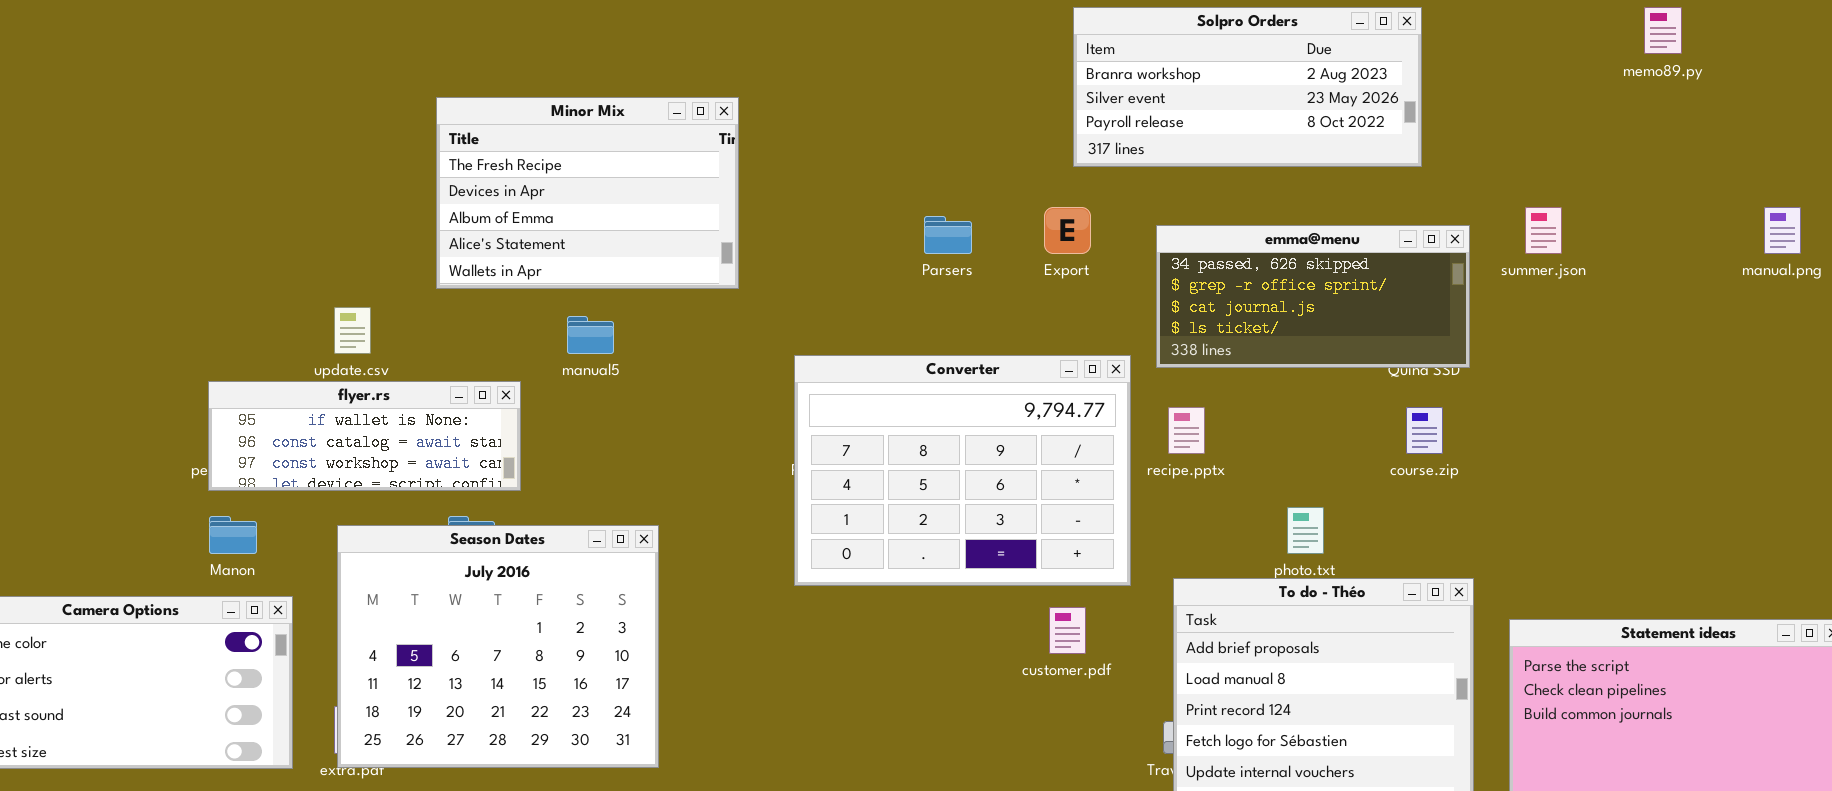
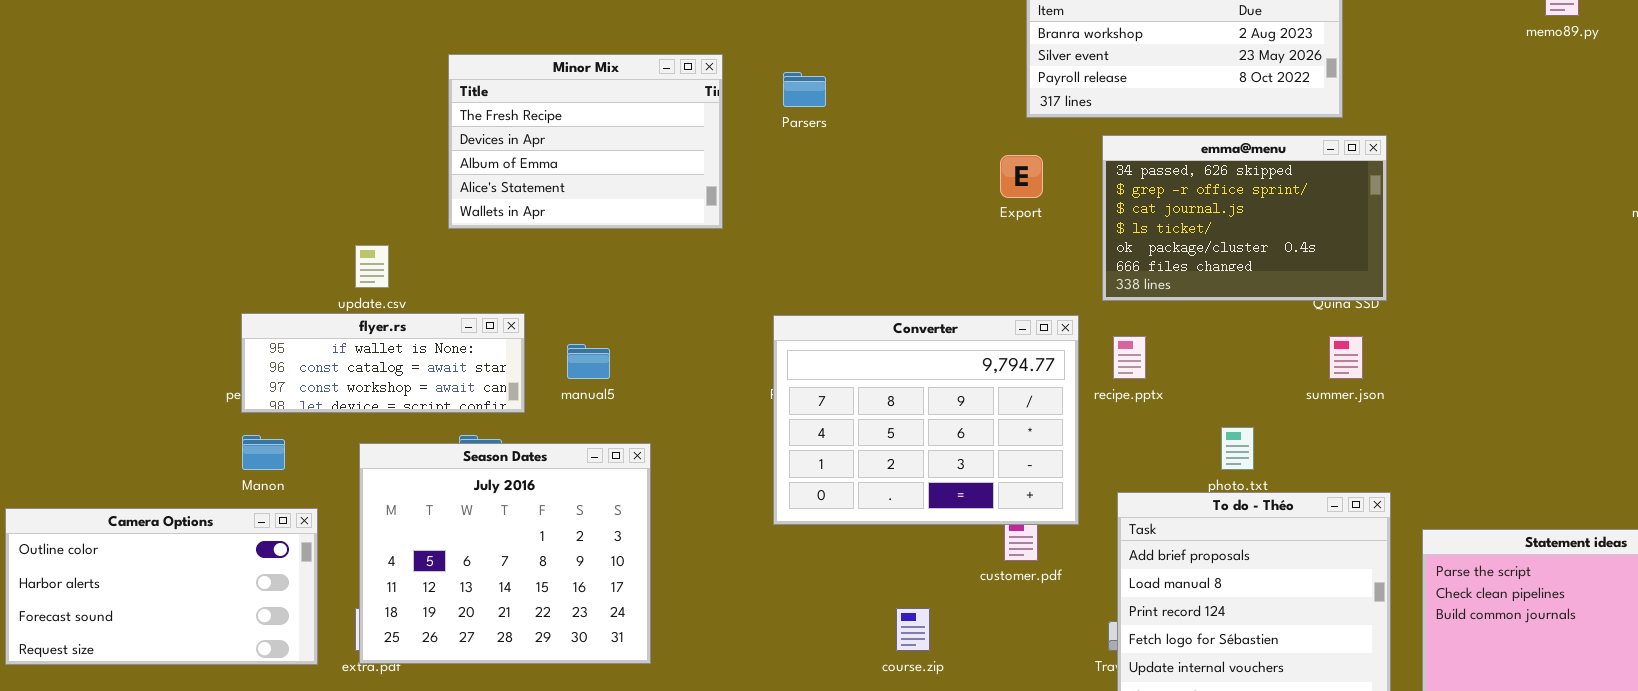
summer.json: [1525,207,1562,254] -> [1329,336,1363,379], moved
Parsers: [924,216,972,254] -> [783,72,826,107], moved
emma@menu: [1156,225,1470,368] -> [1102,135,1387,301], resized
manual5: [567,316,614,354] -> [567,344,610,379], moved
Converter: [794,355,1131,586] -> [773,315,1079,525], moved
course.zip: [1406,407,1443,454] -> [896,608,930,651], moved

